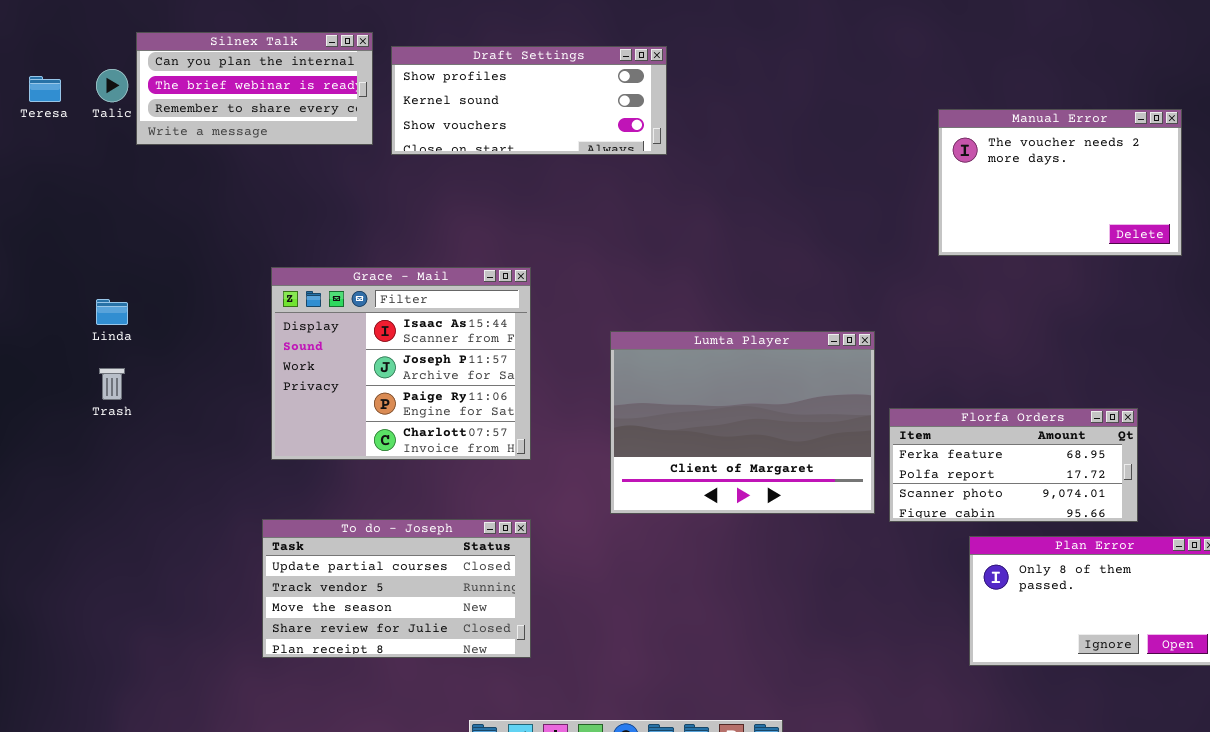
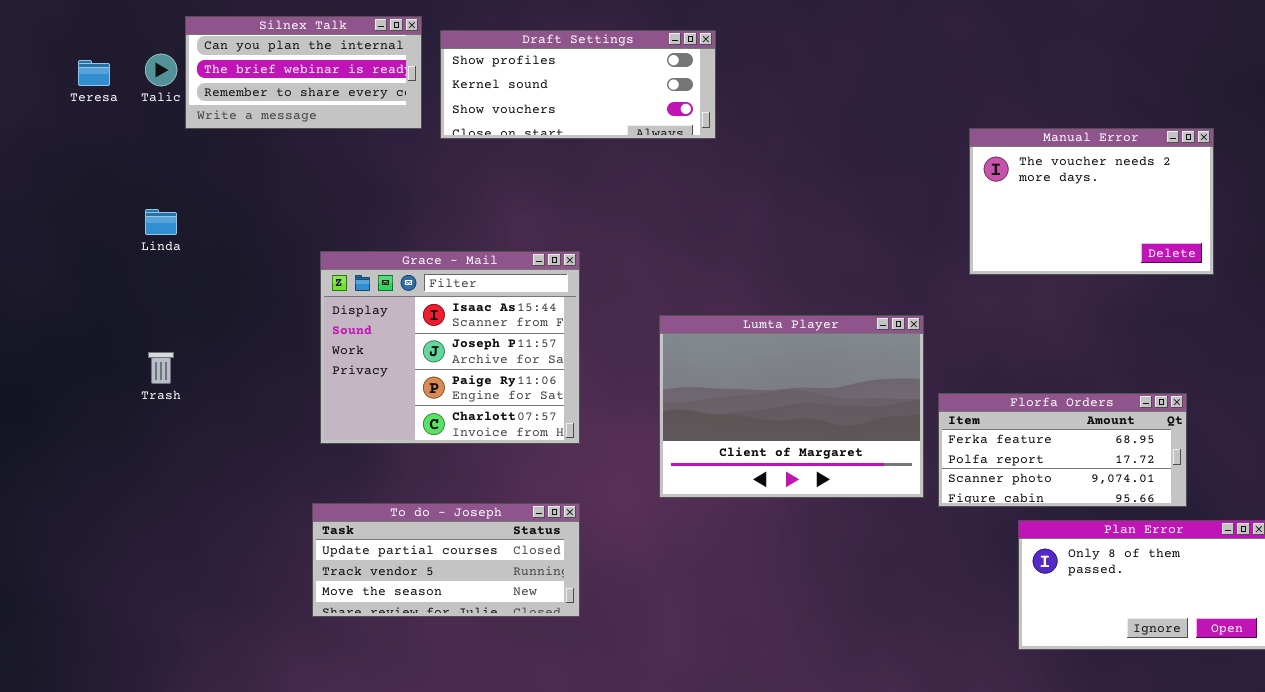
Manual Error: [938,109,1182,256] -> [969,128,1214,275], moved
Linda: [96,299,128,325] -> [145,209,177,235], moved
To do - Joseph: [262,519,531,658] -> [312,503,580,617], resized

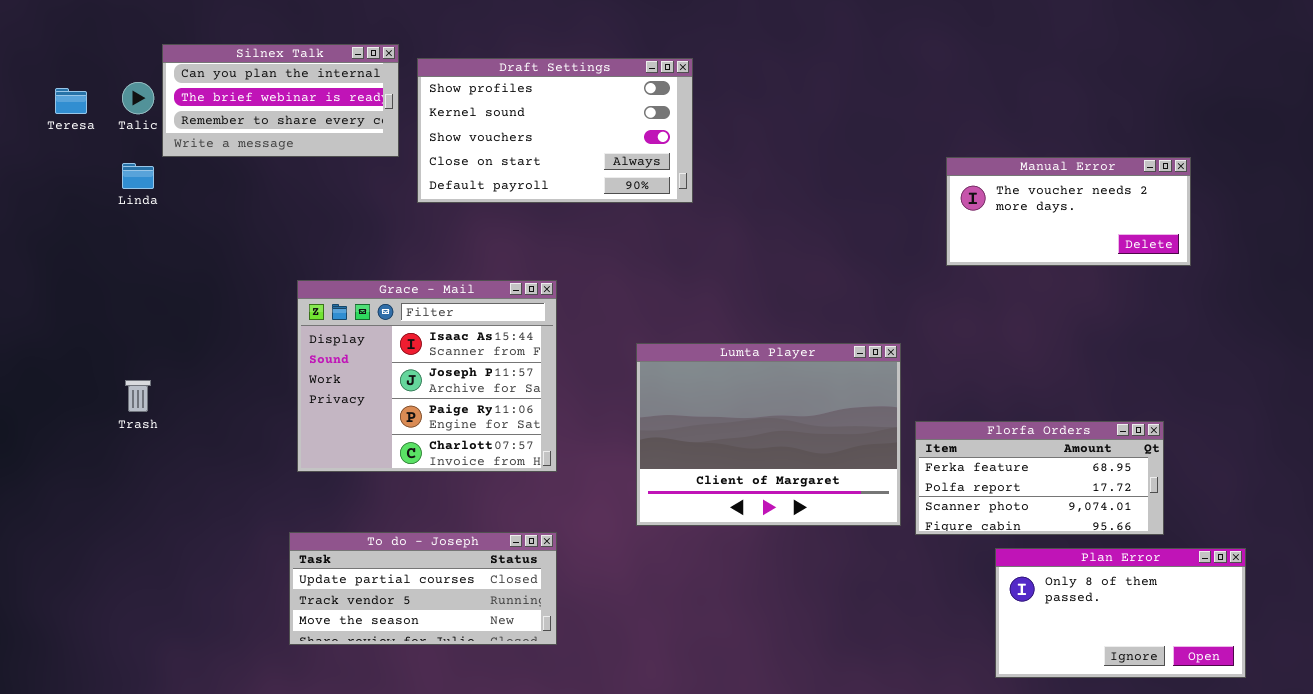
Draft Settings: [440,30,716,139] -> [417,58,693,203], resized
Manual Error: [969,128,1214,275] -> [946,157,1191,266], resized
Linda: [145,209,177,235] -> [122,163,154,189], moved

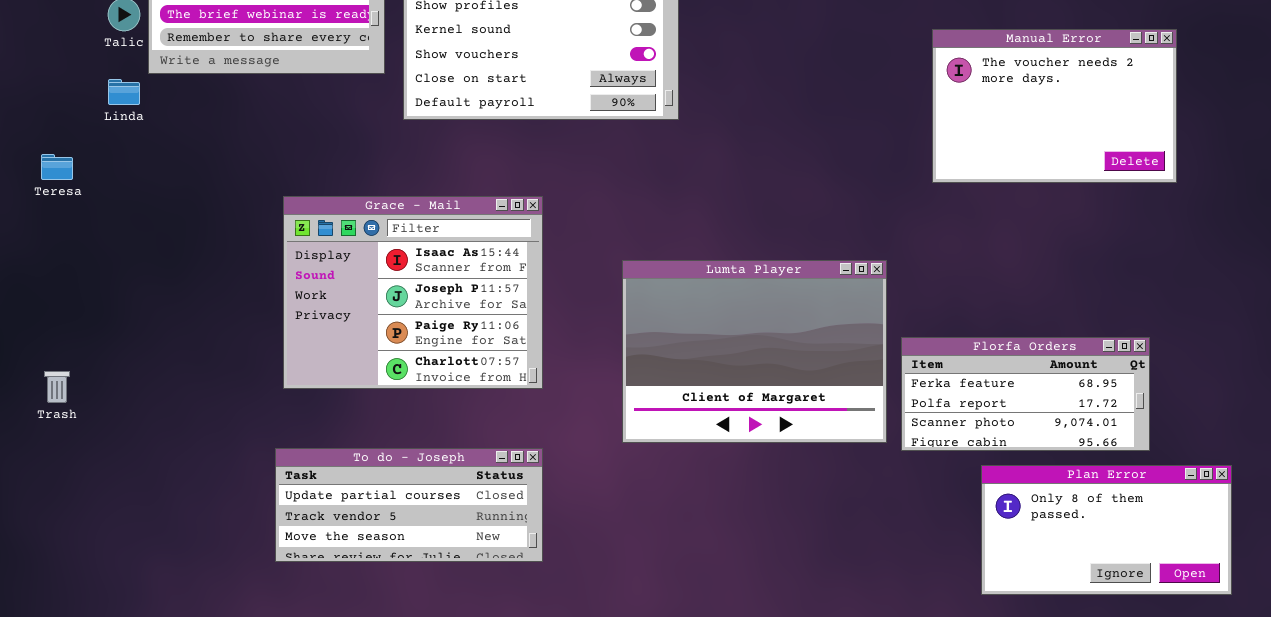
Teresa: [55,88,87,114] -> [41,154,73,180], moved
Manual Error: [946,157,1191,266] -> [932,29,1177,183], resized
Trash: [125,380,151,412] -> [44,371,70,403], moved

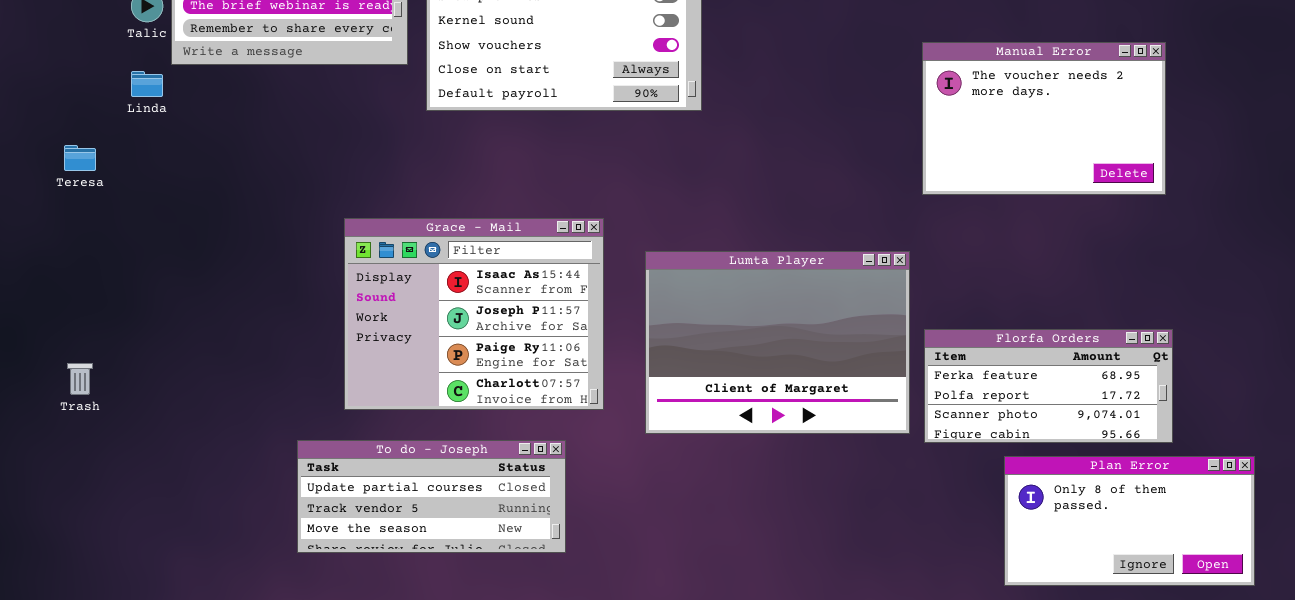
Manual Error: [932,29,1177,183] -> [922,42,1166,195], moved
Grace - Mail: [283,196,543,389] -> [344,218,604,410], moved

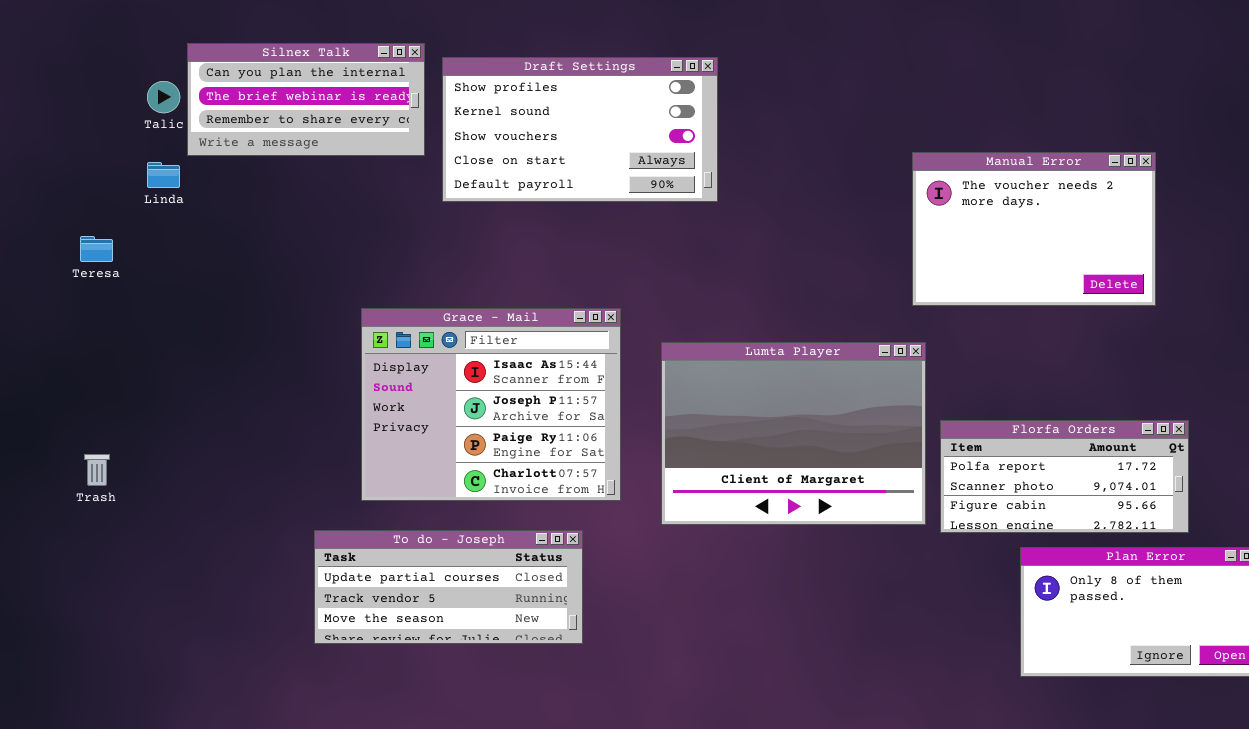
Manual Error: [922,42,1166,195] -> [912,152,1156,306], moved
Florfa Orders: [924,329,1173,443] -> [940,420,1189,533], scrolled down 1 row

